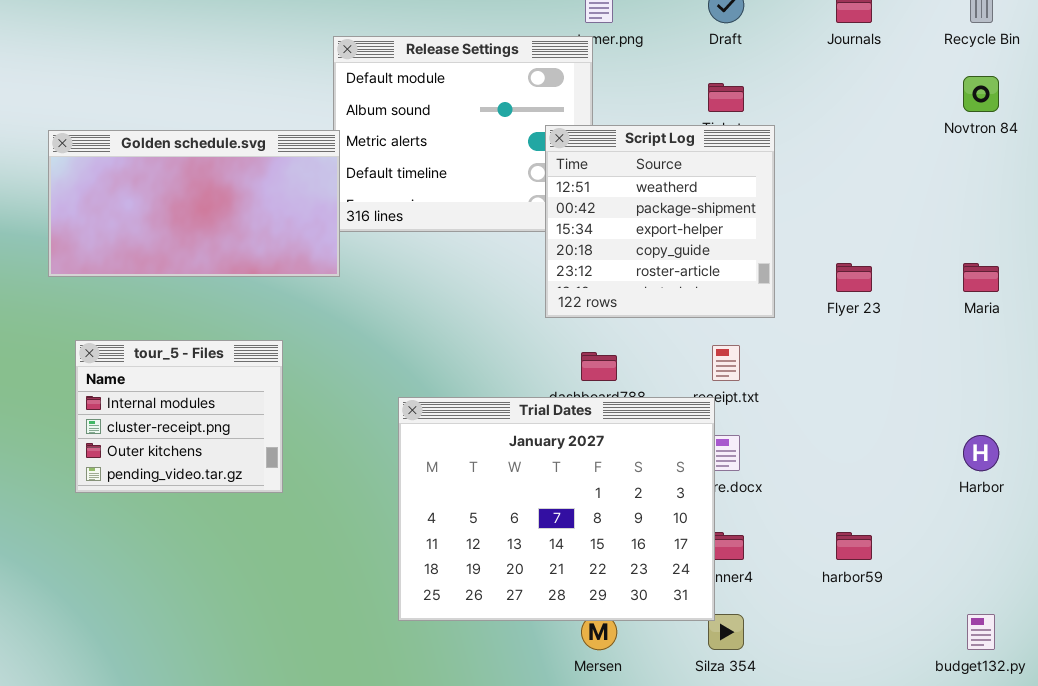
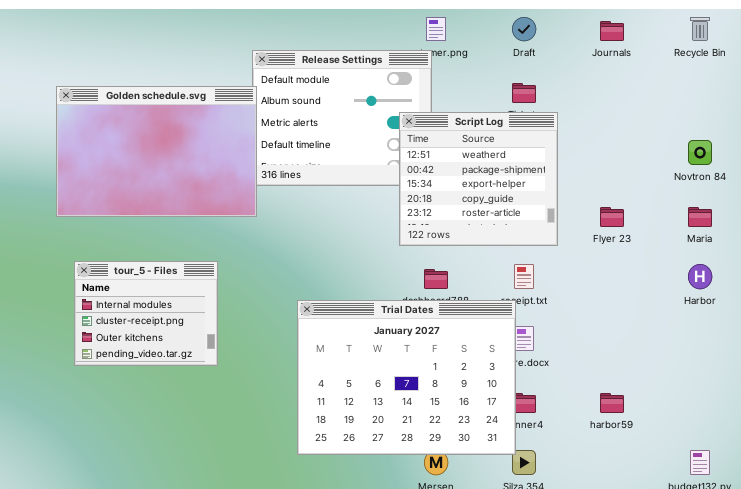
Novtron 84: [963,76,999,112] -> [688,140,712,165], moved
Golden schedule.svg: [48,130,340,277] -> [56,86,257,217], resized
Harbor: [963,435,999,471] -> [688,264,712,289], moved

